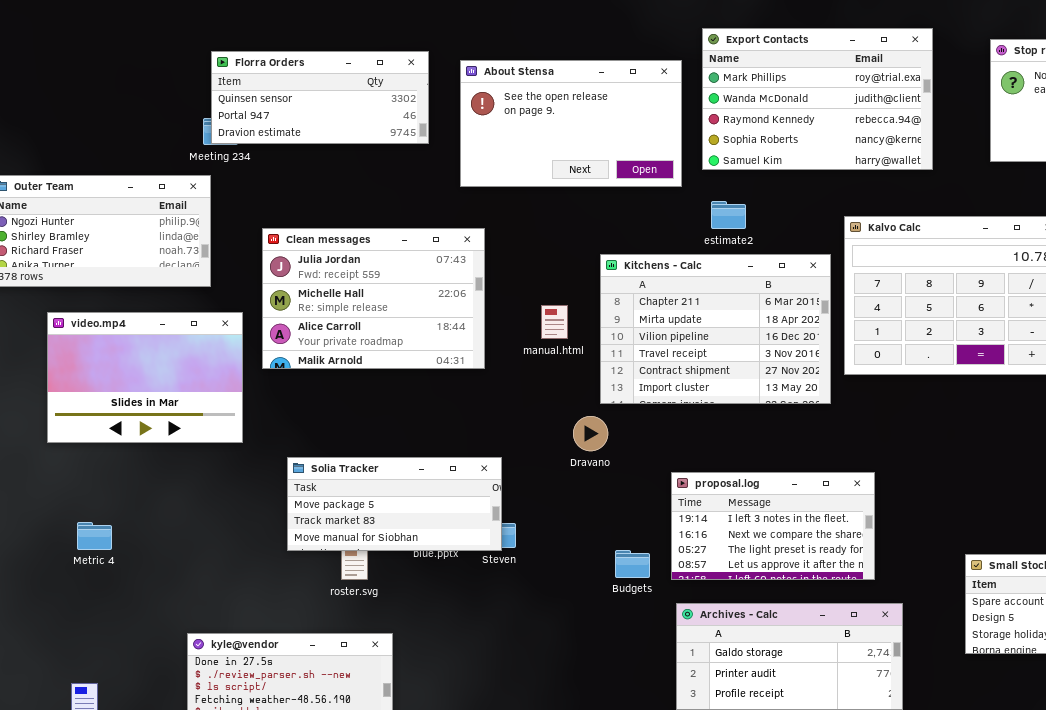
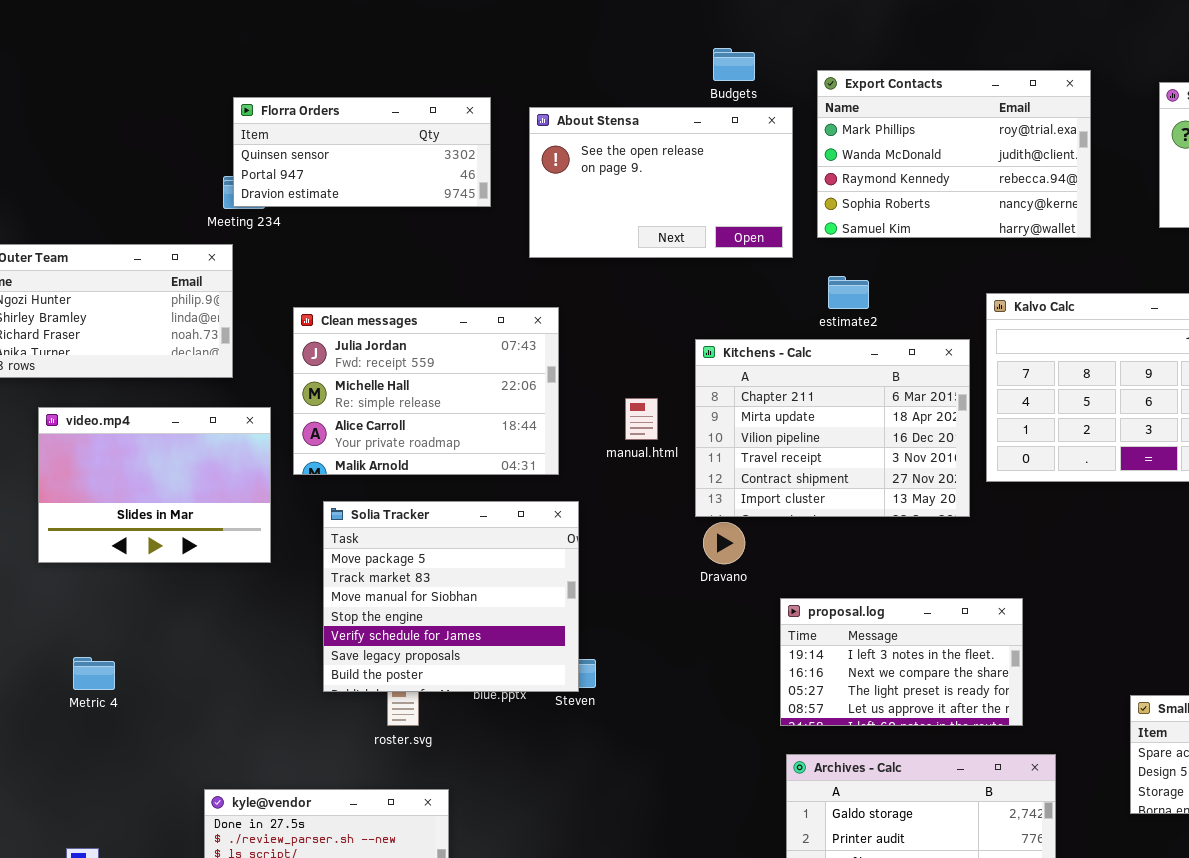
Dravano: [573,416,608,451] -> [703,522,745,564], moved
Solia Tracker: [287,457,502,551] -> [323,501,579,692], resized
Budgets: [615,550,650,578] -> [713,48,755,81], moved

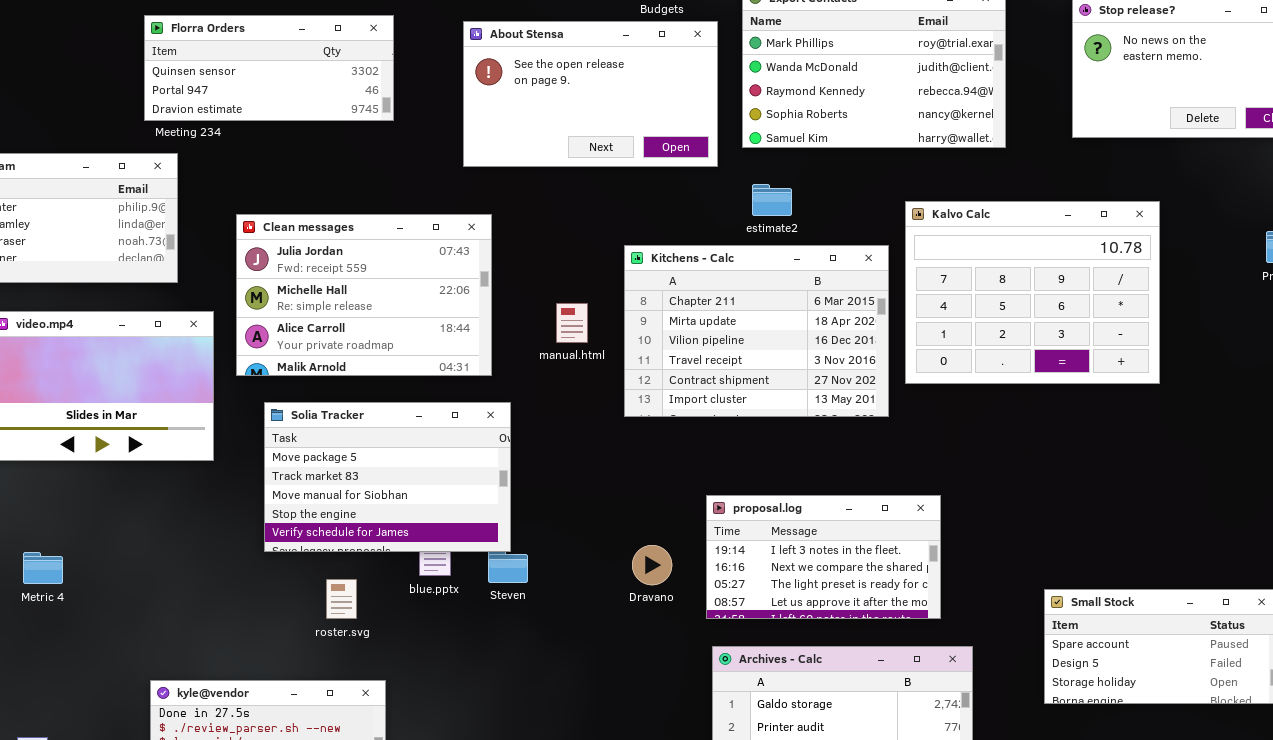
Florra Orders: [233,97,491,207] -> [144,15,394,121], moved
Solia Tracker: [323,501,579,692] -> [264,402,511,552], resized
Dravano: [703,522,745,564] -> [632,545,672,585], moved

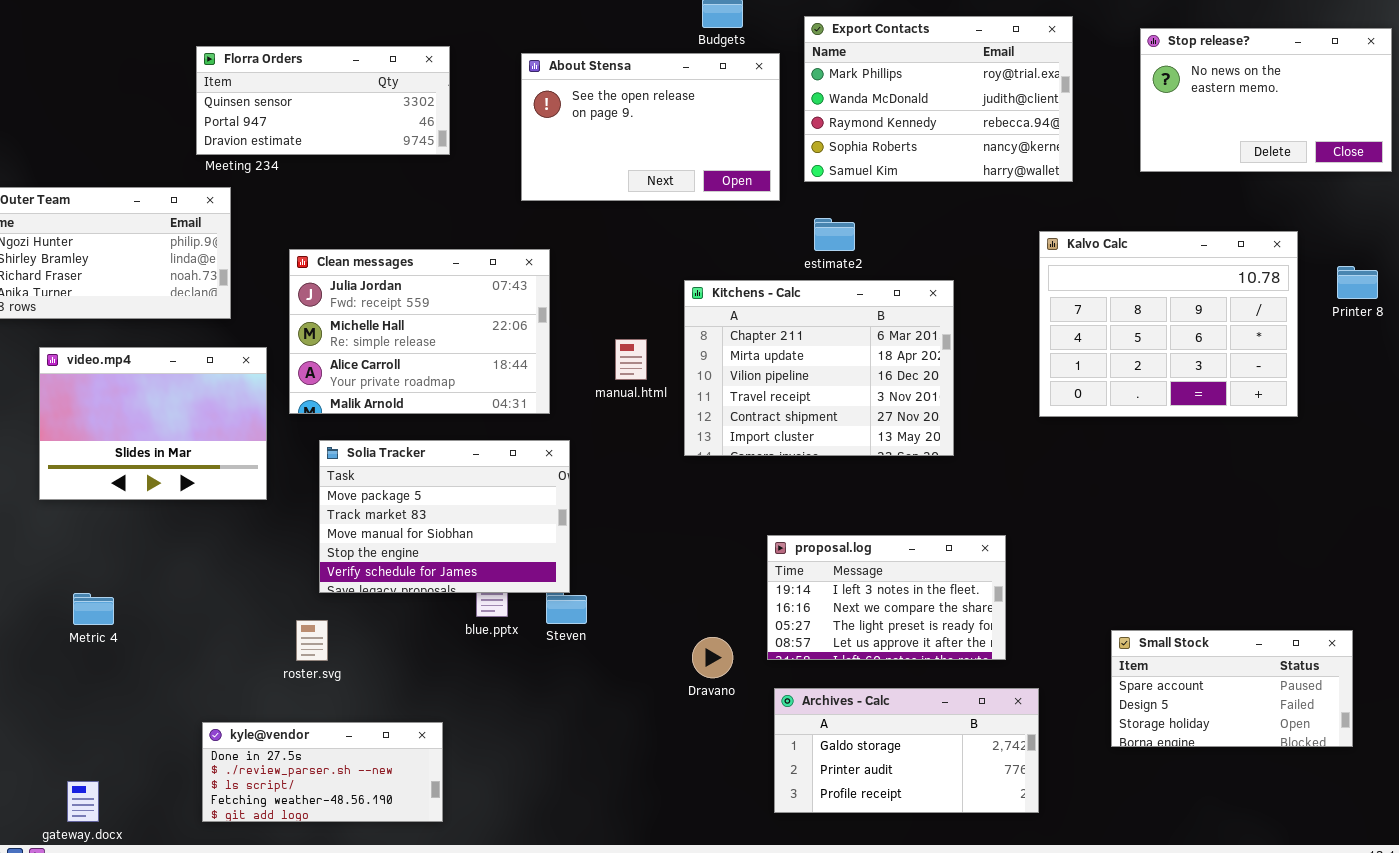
Kalvo Calc: [905,201,1160,384] -> [1039,231,1298,417], moved
Dravano: [632,545,672,585] -> [692,637,733,678], moved
roster.svg: [326,579,357,619] -> [296,620,328,661], moved

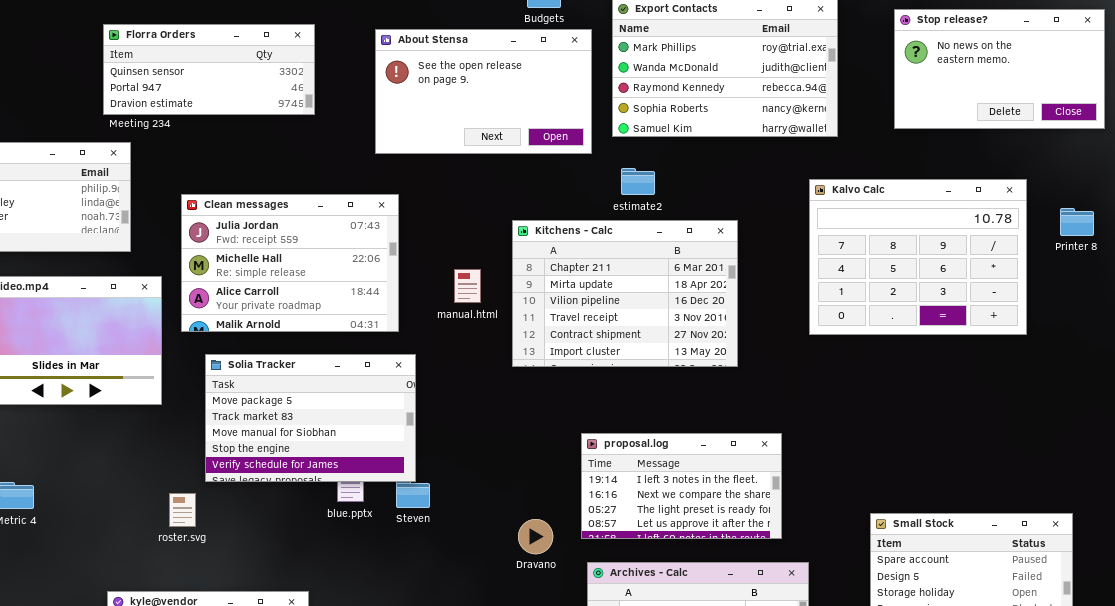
roster.svg: [296,620,328,661] -> [169,493,196,527], moved

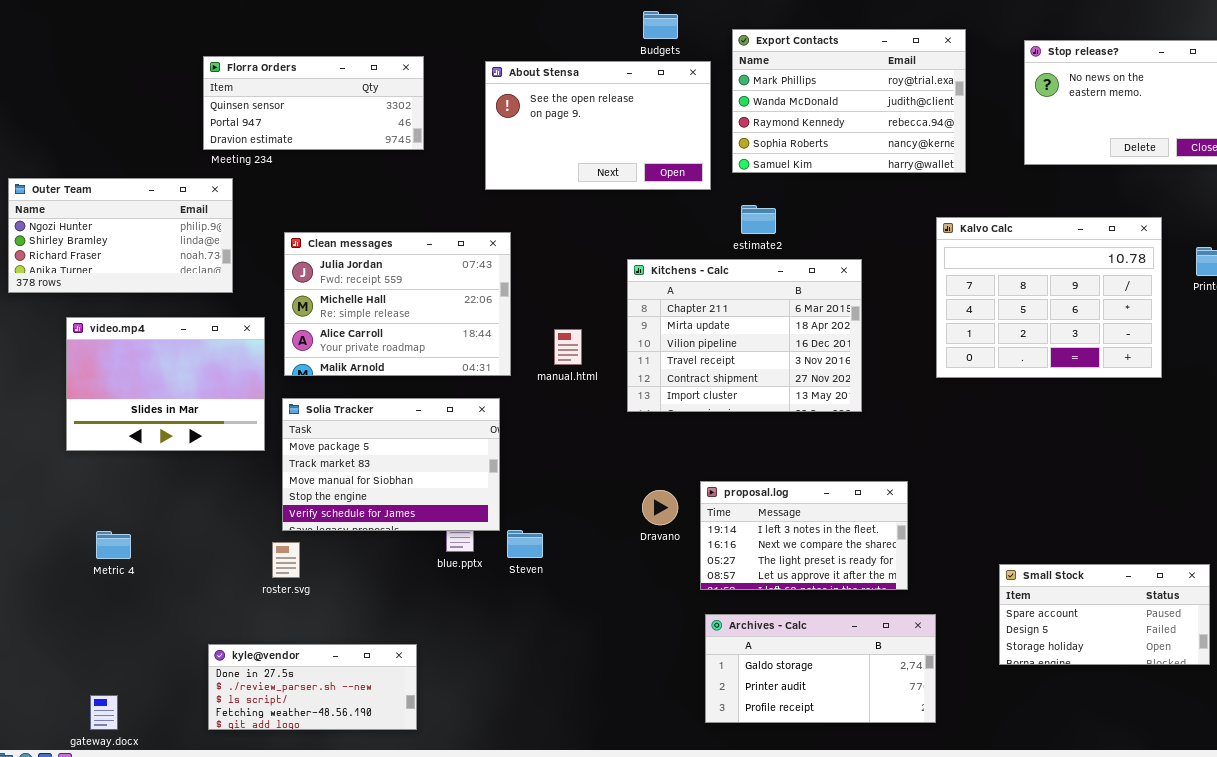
manual.html: [454,269,481,303] -> [554,329,582,365], moved
Solia Tracker: [205,354,416,482] -> [282,398,500,531], moved
Dravano: [518,519,553,554] -> [642,490,678,525], moved

